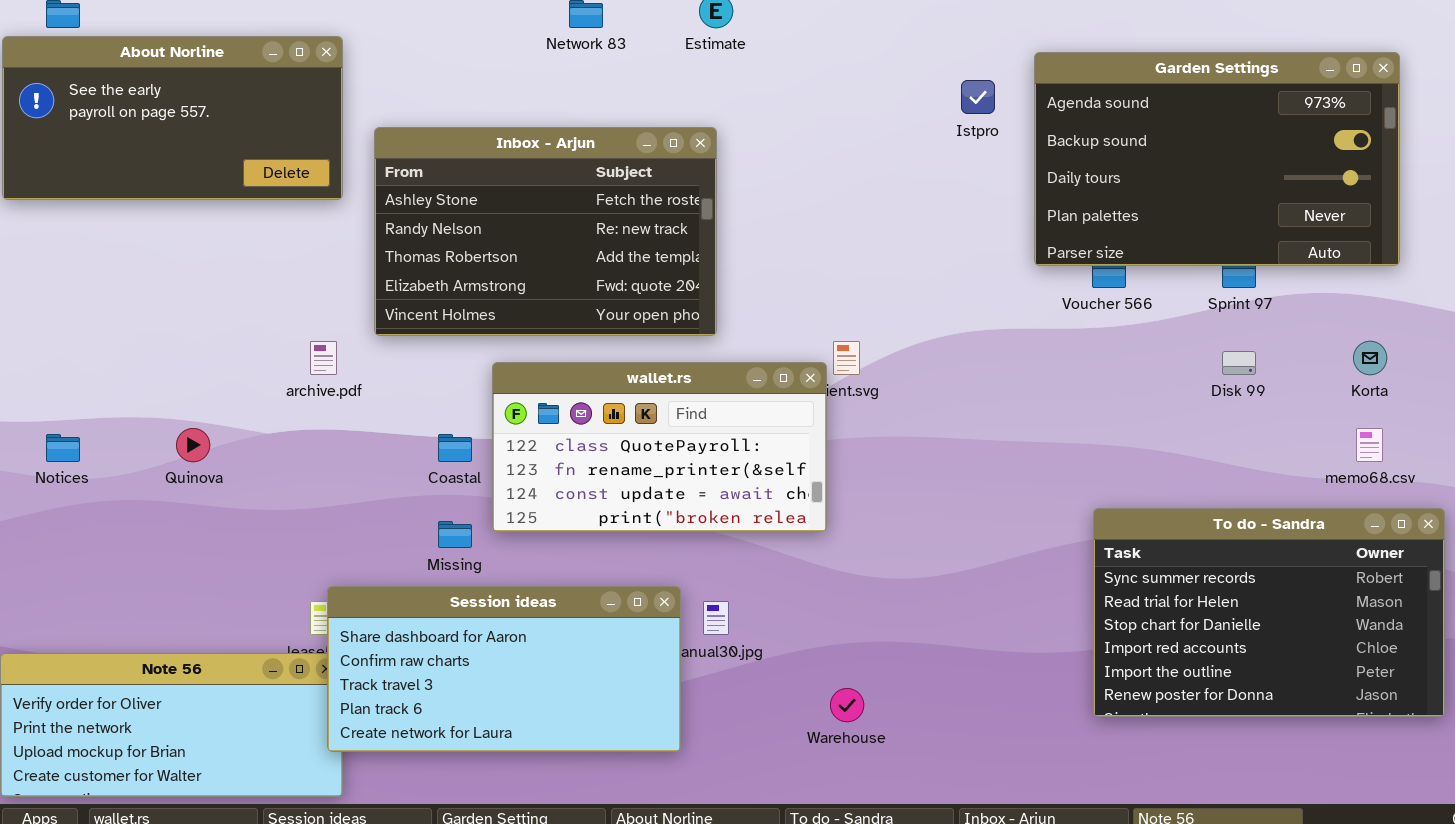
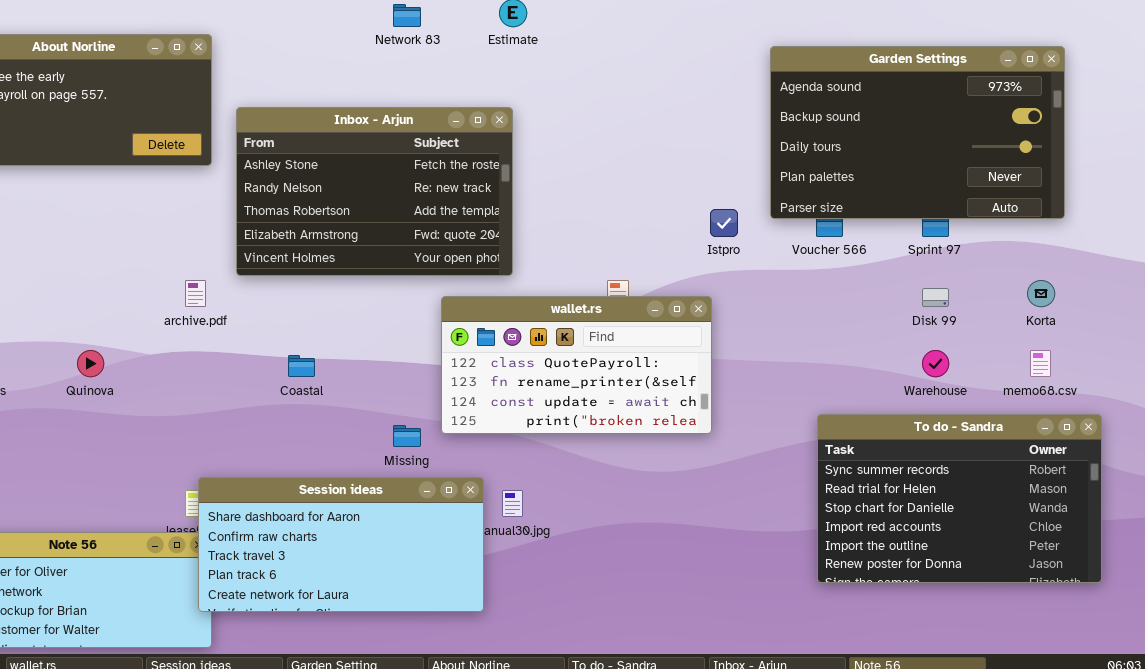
Istpro: [961,80,995,114] -> [710,209,738,237], moved
wallet.rs: [492,362,827,532] -> [441,296,712,434], moved
Missing: [438,521,472,548] -> [393,425,421,447], moved
Warehouse: [830,688,864,722] -> [922,350,949,377], moved

